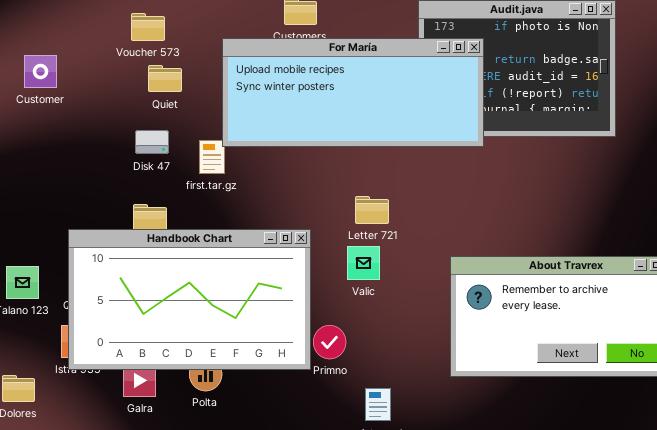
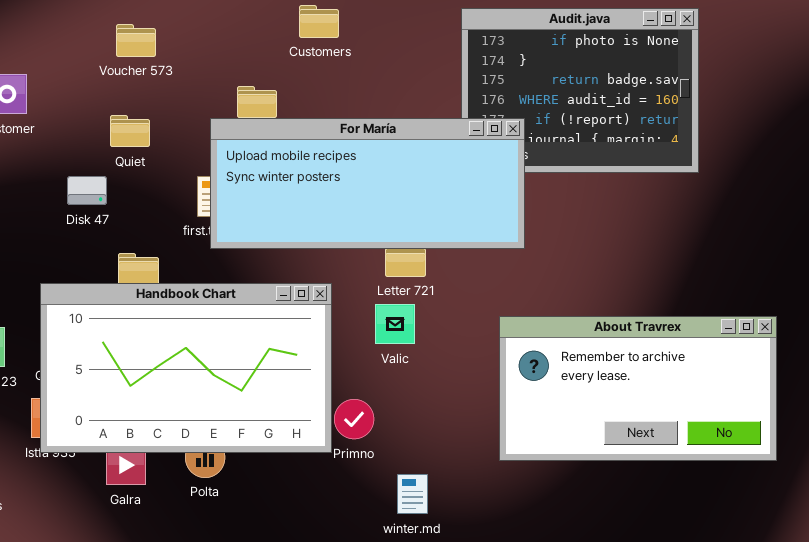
For María: [222,38,484,147] -> [210,118,525,249], moved
Quiet: [148,65,182,92] -> [110,115,150,147], moved
Disk 47: [135,130,169,154] -> [67,176,107,205], moved

